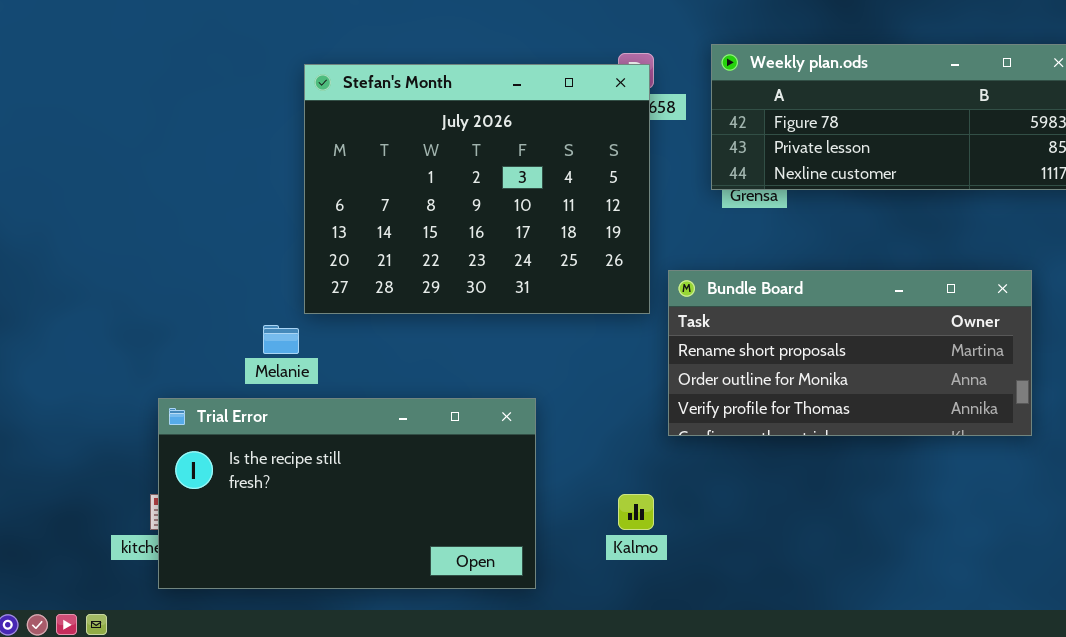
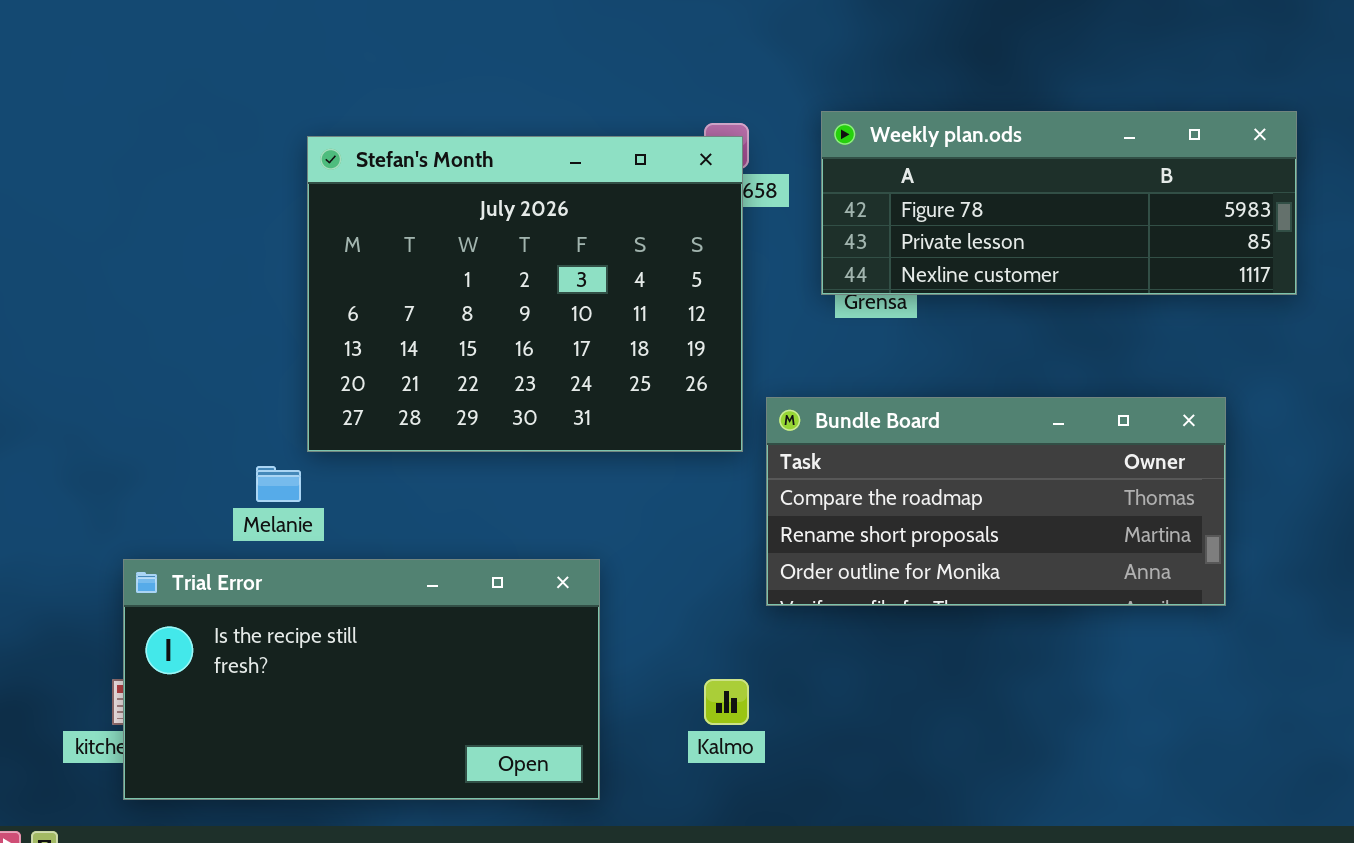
Bundle Board: [668,270,1032,436] -> [766,397,1226,606], scrolled up 1 row

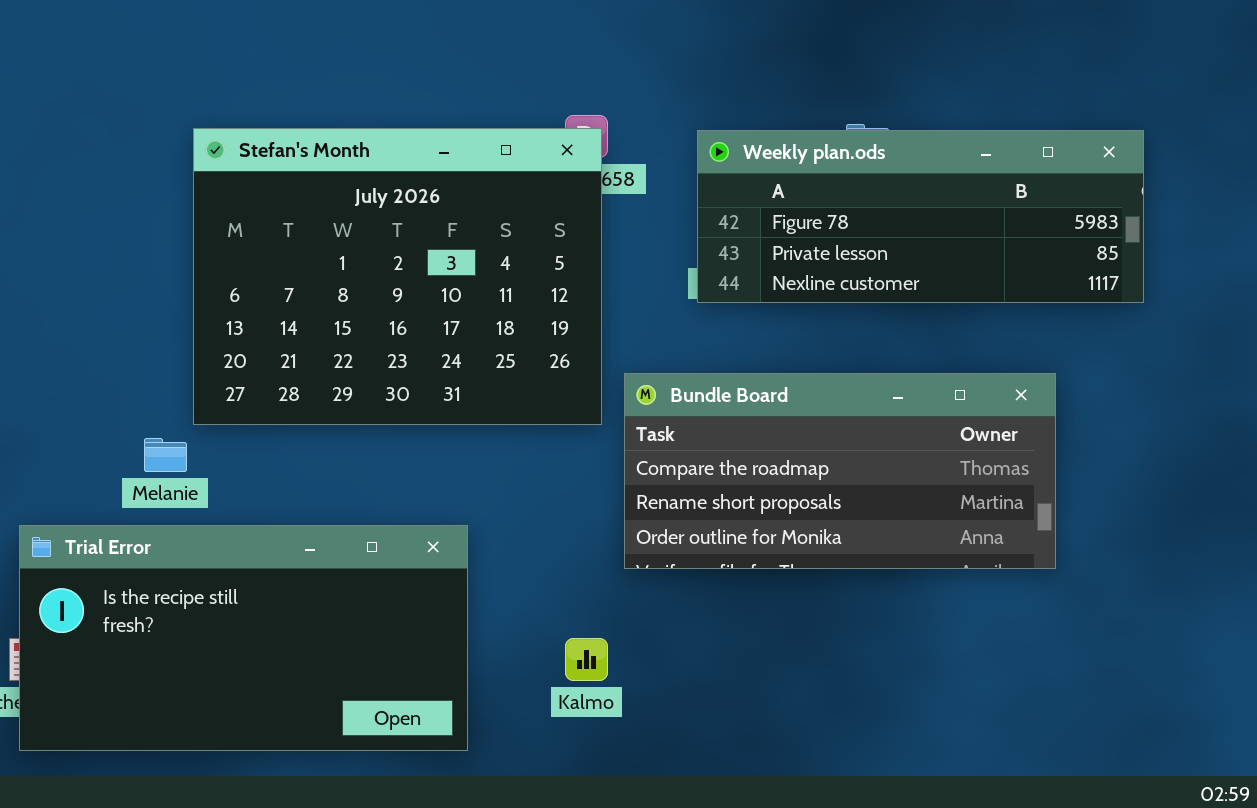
Weekly plan.ods: [821,111,1297,295] -> [697,130,1144,303], moved

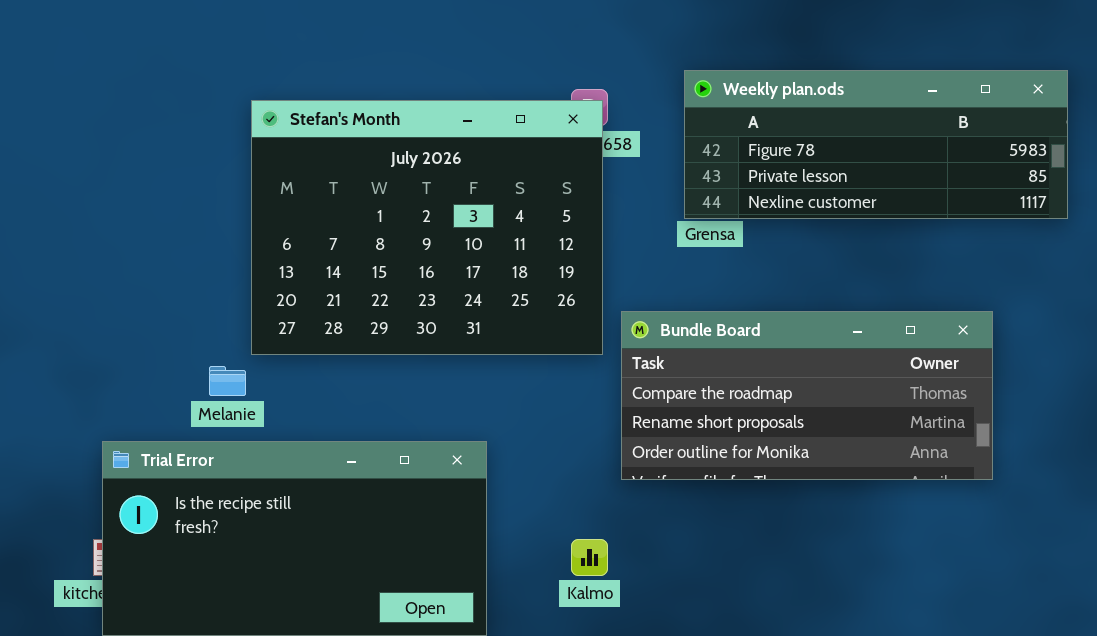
Weekly plan.ods: [697,130,1144,303] -> [684,70,1068,219], moved

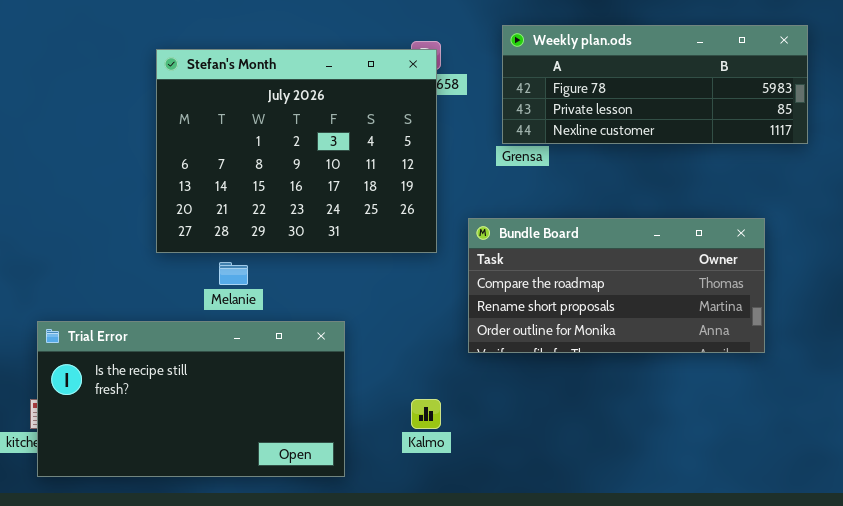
Bundle Board: [621,311,993,480] -> [468,218,765,353], moved
Melanie: [209,366,246,396] -> [219,262,248,285], moved

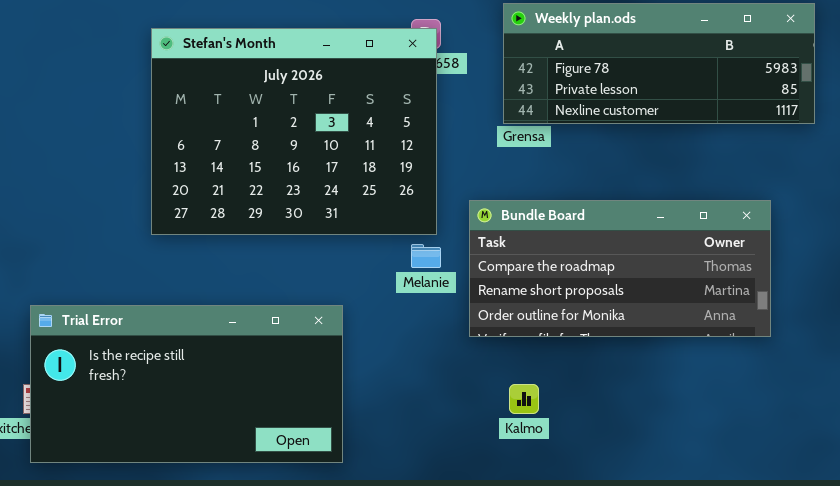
Melanie: [219,262,248,285] -> [411,244,441,268], moved
Kalmo: [411,399,441,429] -> [509,384,539,414], moved

